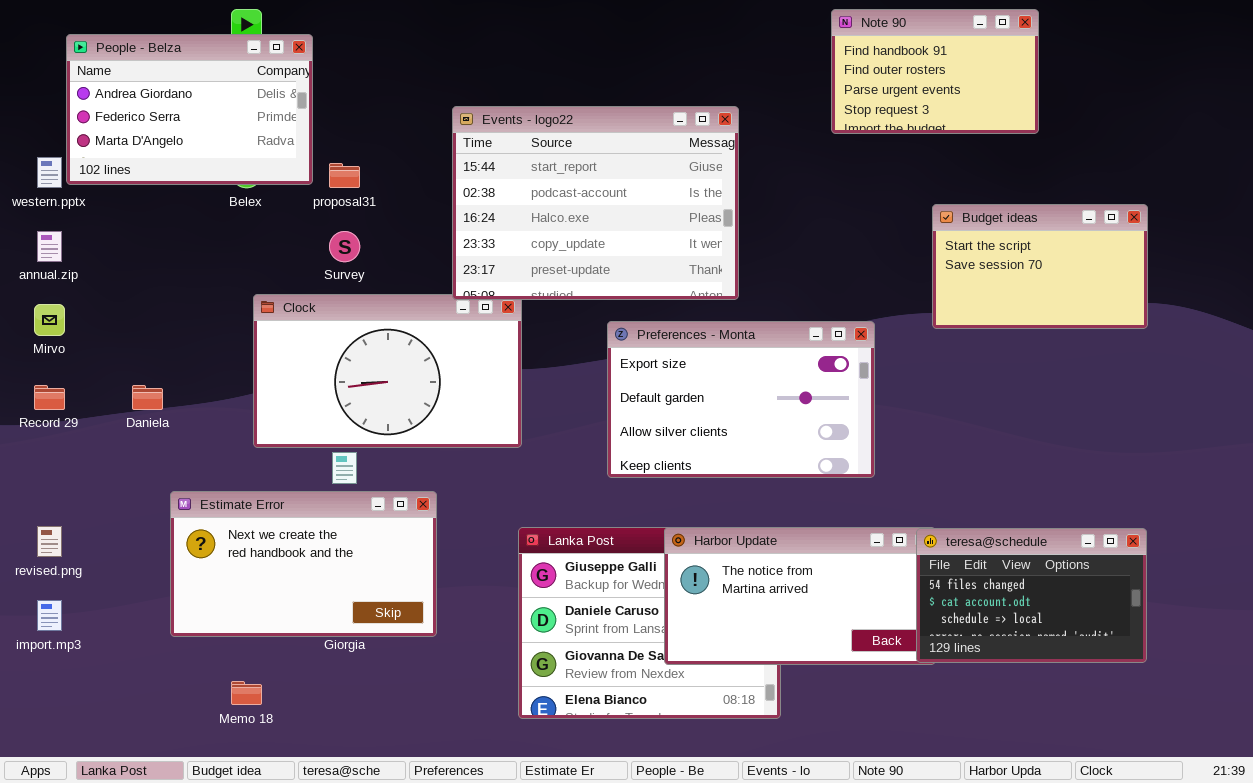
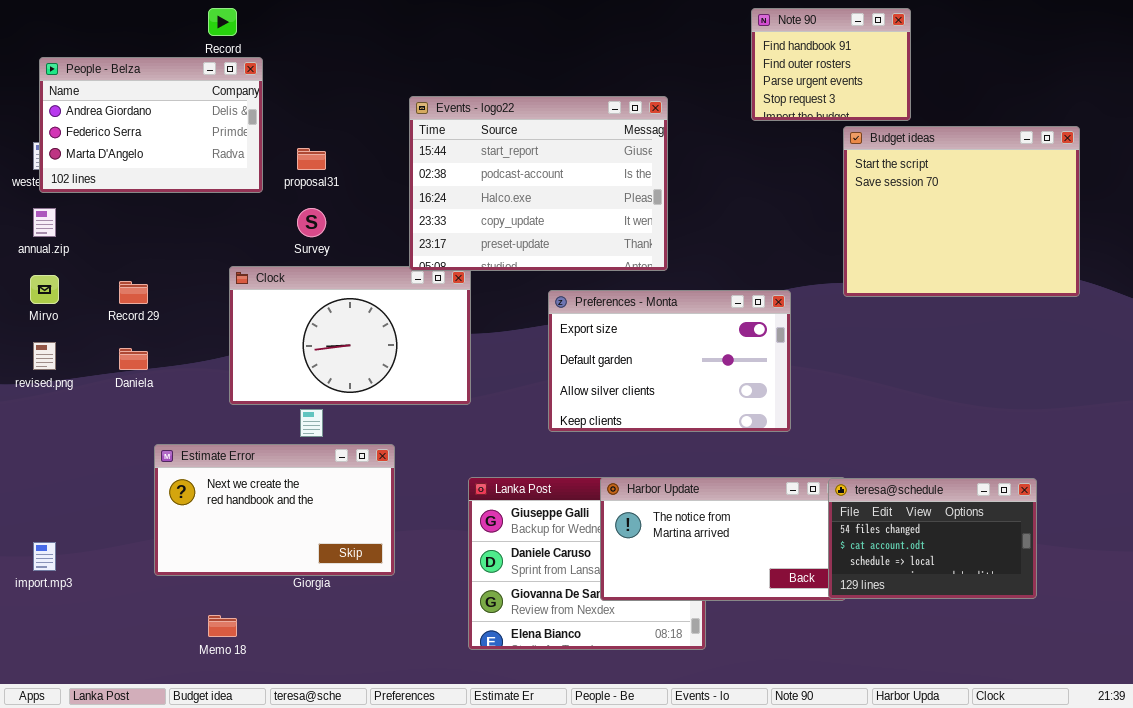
Note 90: [831,9,1039,134] -> [751,8,911,121], resized
People - Belza: [66,34,313,185] -> [39,57,263,193], moved
Budget ideas: [932,204,1148,329] -> [843,126,1080,297], resized
Record 29: [34,385,65,410] -> [119,281,148,304], moved
revised.png: [37,526,62,557] -> [33,342,56,370], moved

